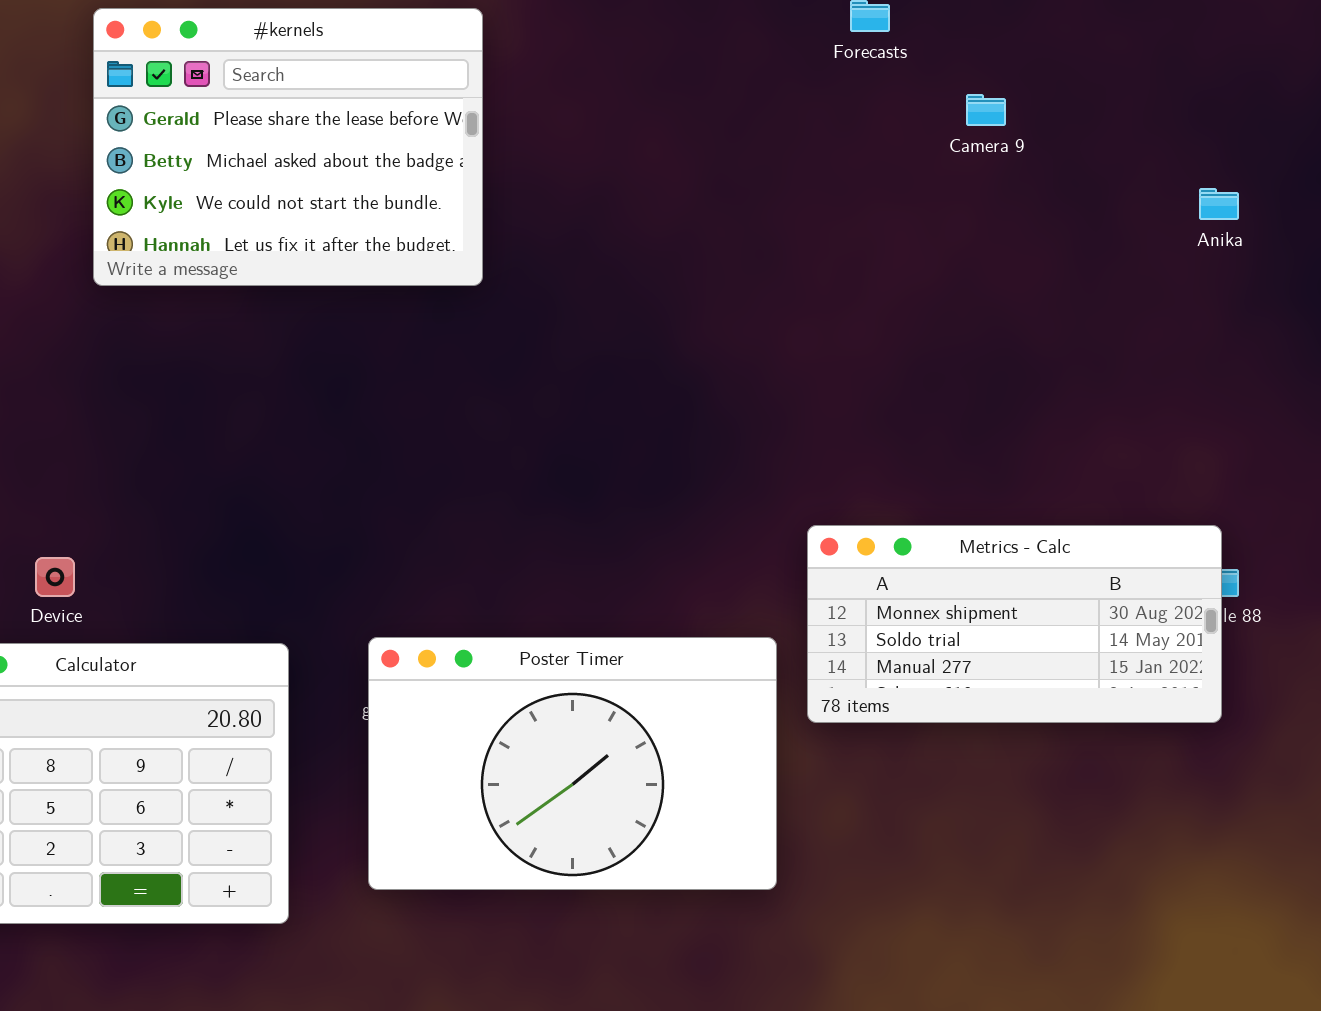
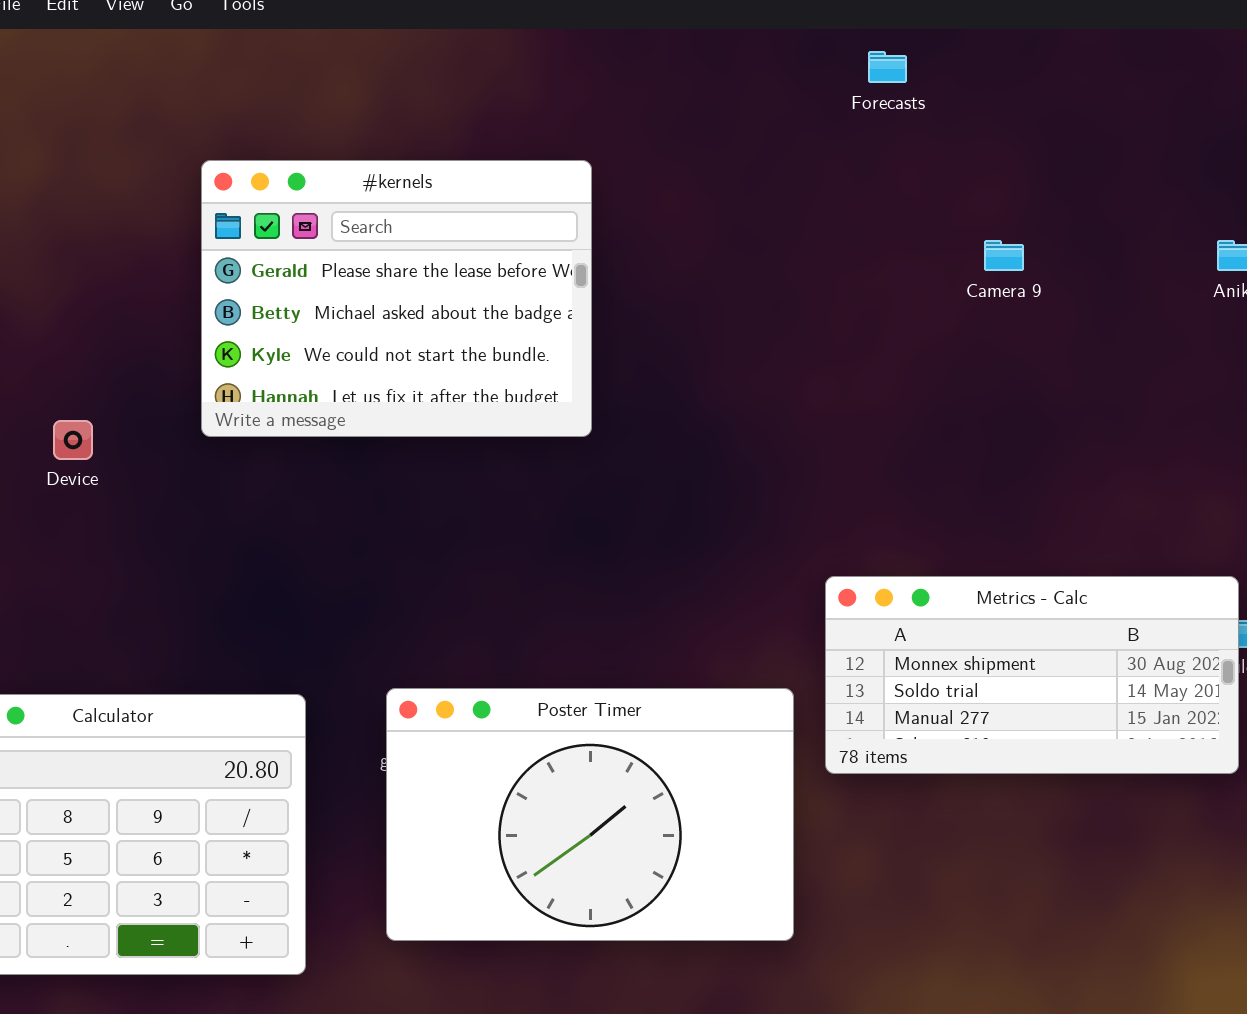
#kernels: [93,8,483,286] -> [201,160,592,437], moved
Camera 9: [966,94,1006,126] -> [984,240,1024,271], moved
Device: [35,557,75,597] -> [53,420,93,460], moved

